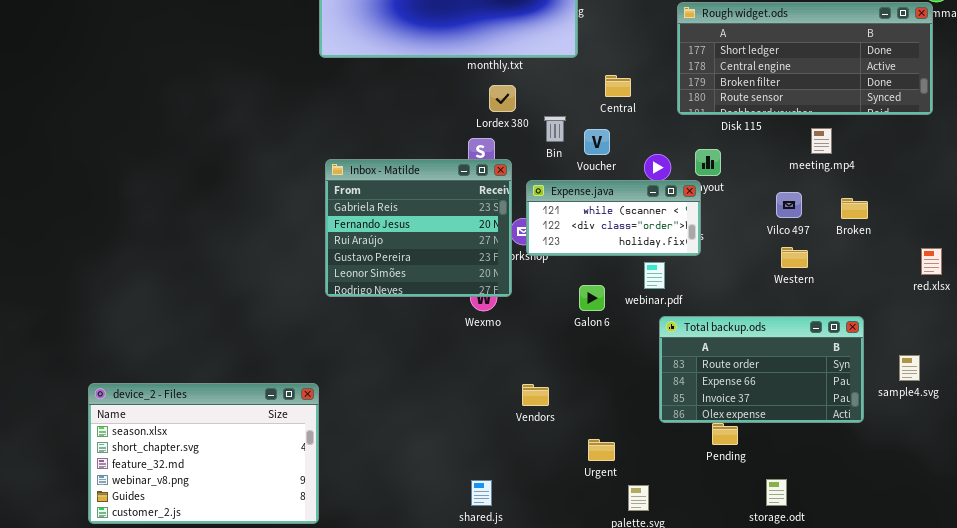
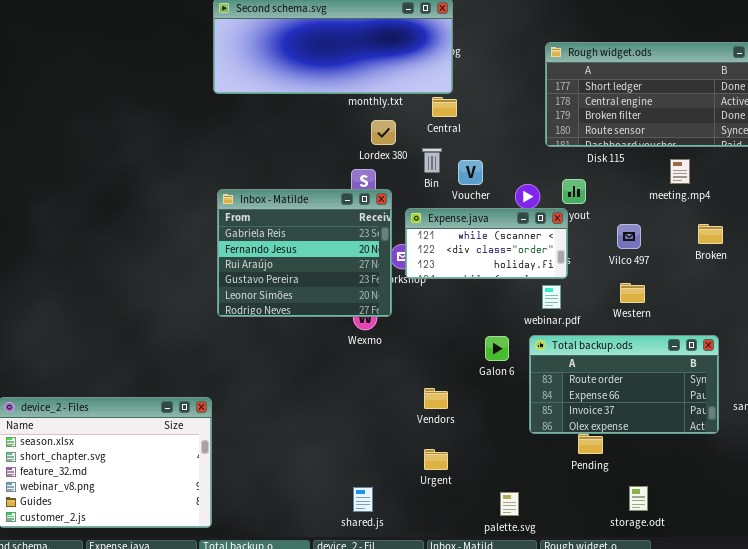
Central: [605,75,631,97] -> [432,97,457,117], moved
Vilco 497: [776,192,802,218] -> [617,224,641,249], moved
Western: [781,247,808,268] -> [620,283,645,303], moved
webinar.pdf: [644,262,665,289] -> [542,285,561,309], moved
Galon 6: [579,285,605,311] -> [485,336,509,361], moved
Vendors: [522,384,549,406] -> [424,388,448,409], moved
Urgent: [588,439,615,461] -> [424,449,448,470], moved

